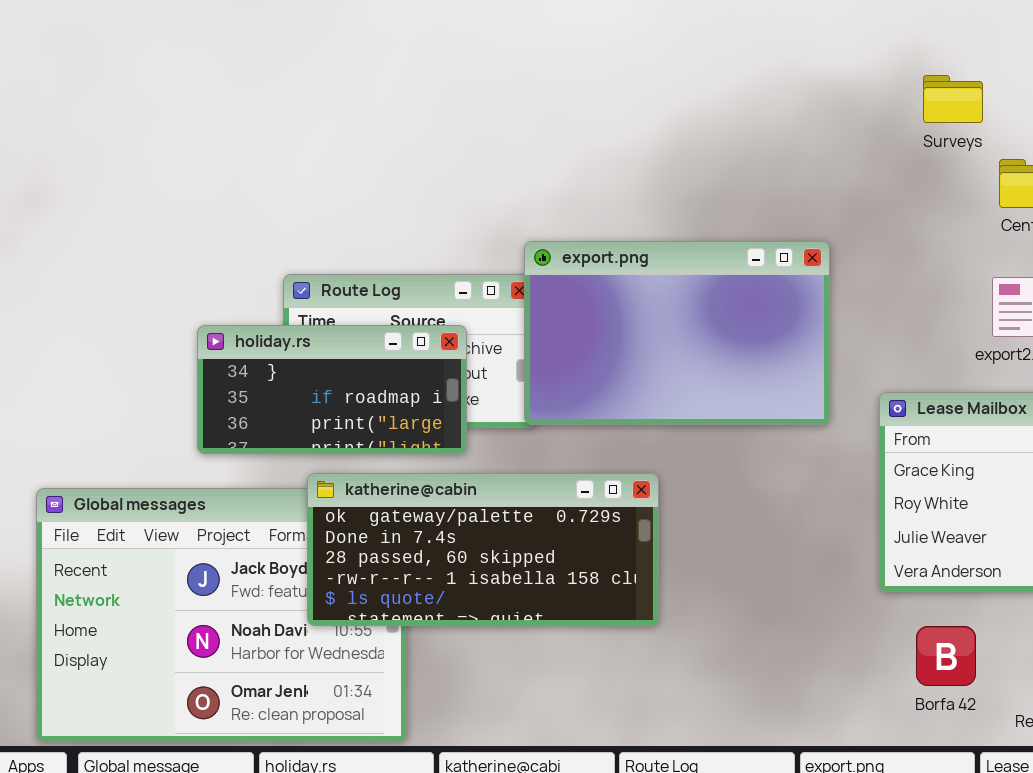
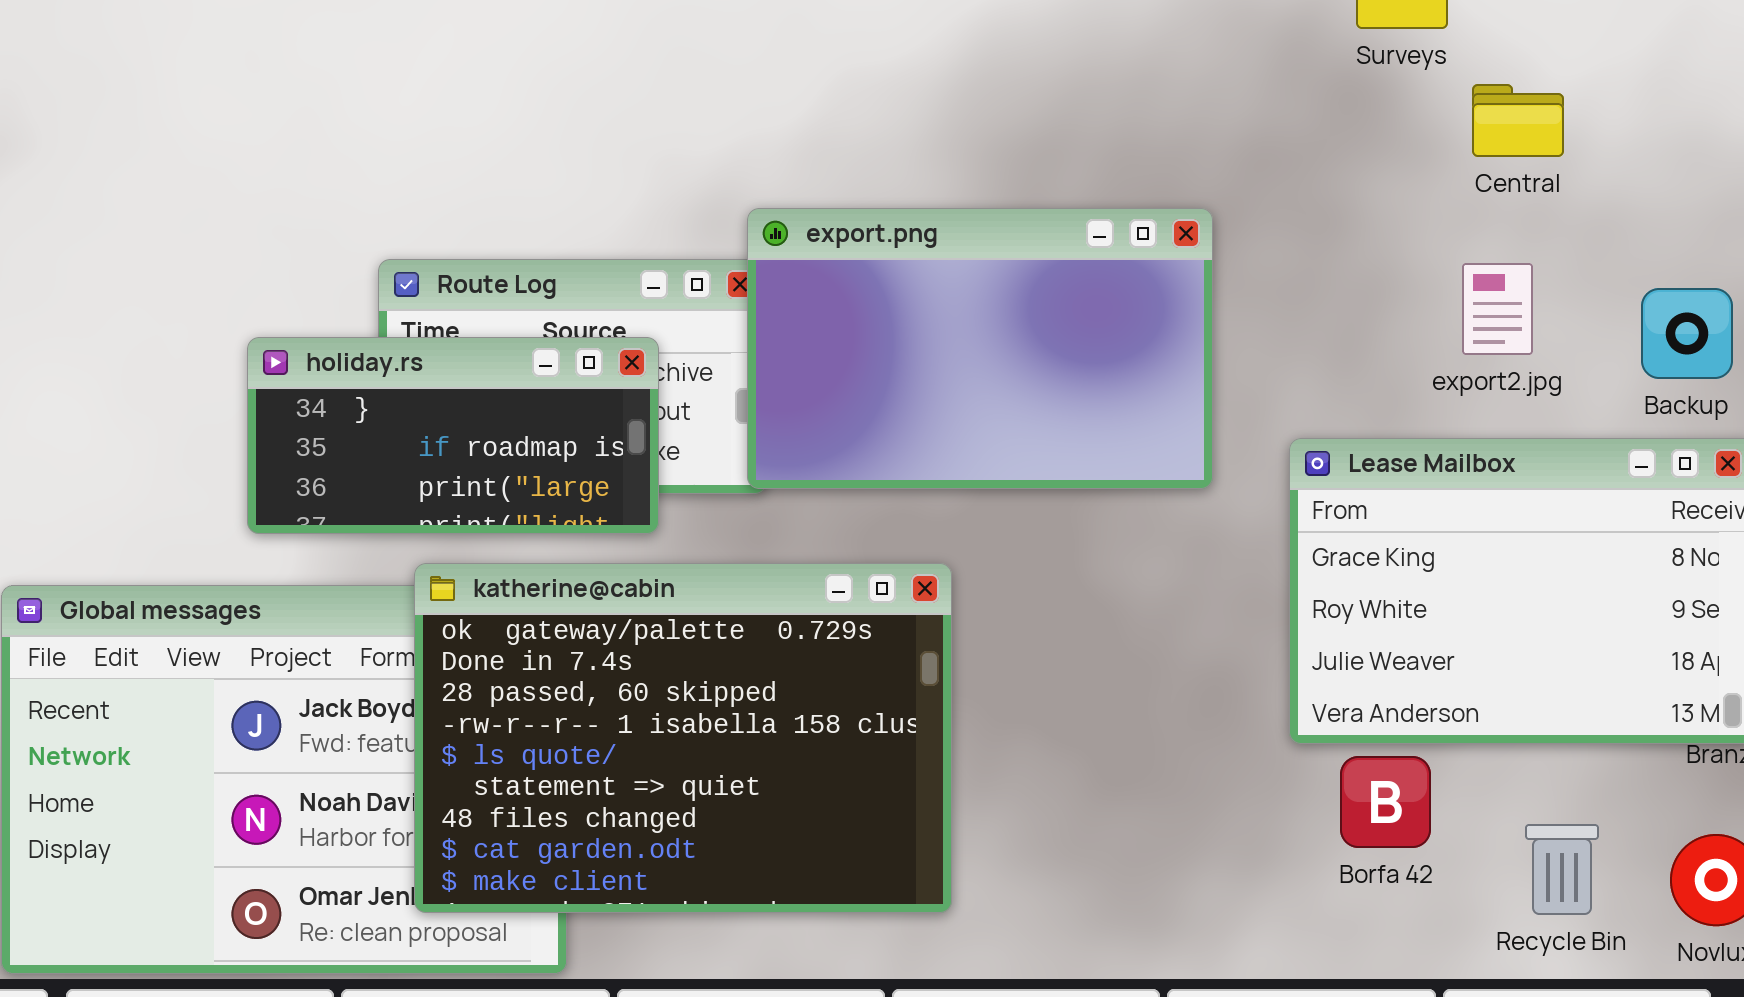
katherine@cabin: [307,473,659,626] -> [414,563,952,913], resized
Borfa 42: [916,626,976,686] -> [1340,756,1431,848], moved

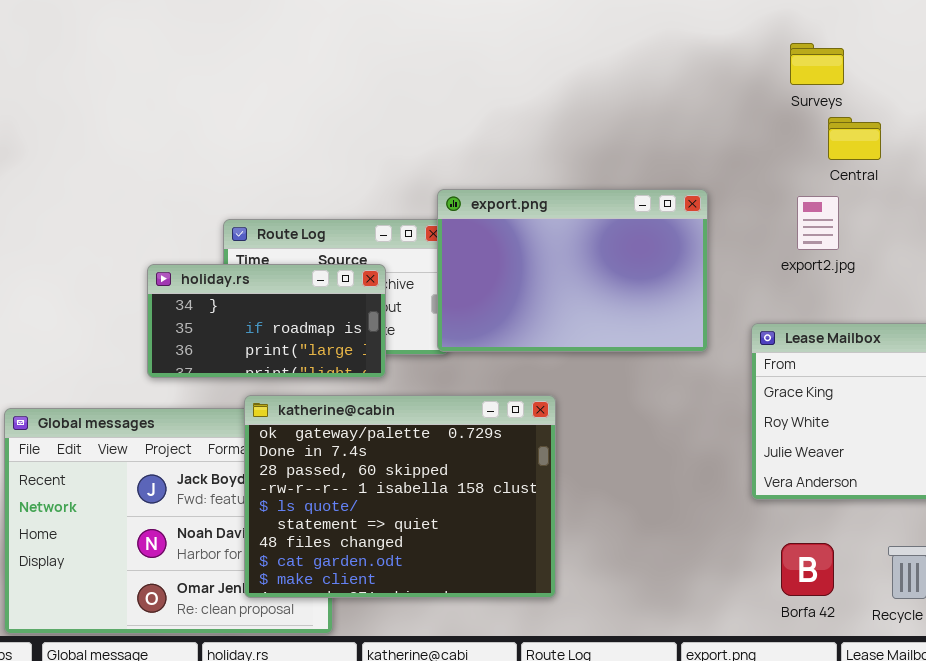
Central: [1472,84,1564,157] -> [828,117,881,160], moved
export2.jpg: [1462,263,1533,355] -> [797,196,839,250], moved
Borfa 42: [1340,756,1431,848] -> [781,543,834,596], moved

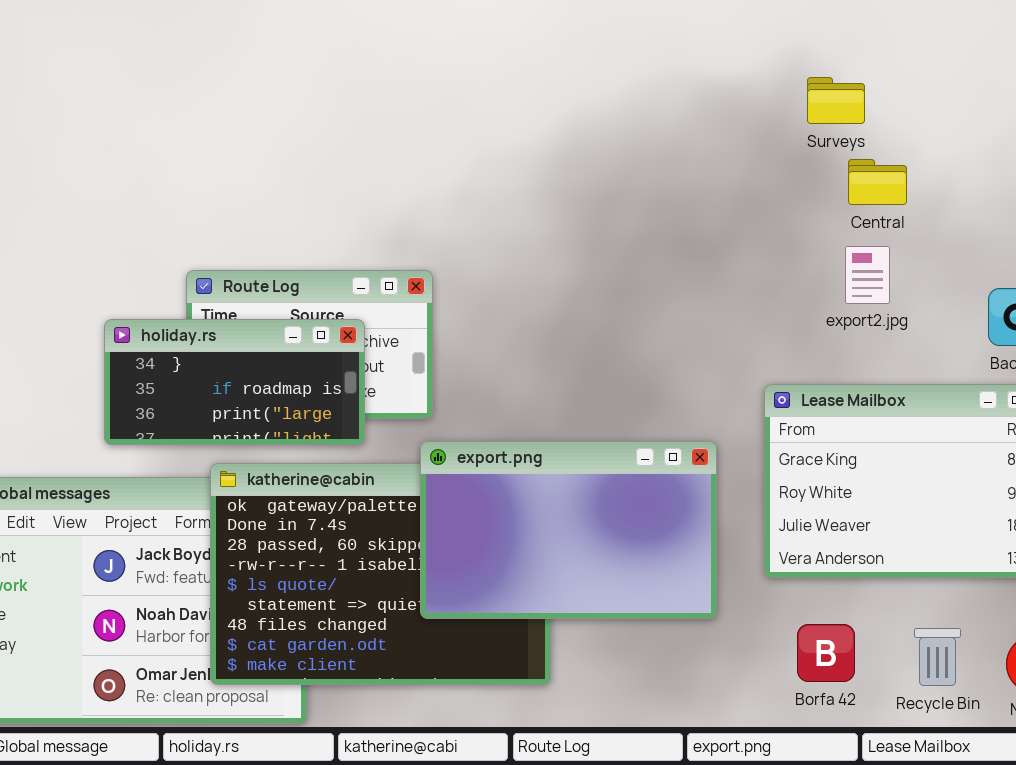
export.png: [437,189,708,352] -> [420,441,717,619], moved
export2.jpg: [797,196,839,250] -> [845,246,890,304], moved

